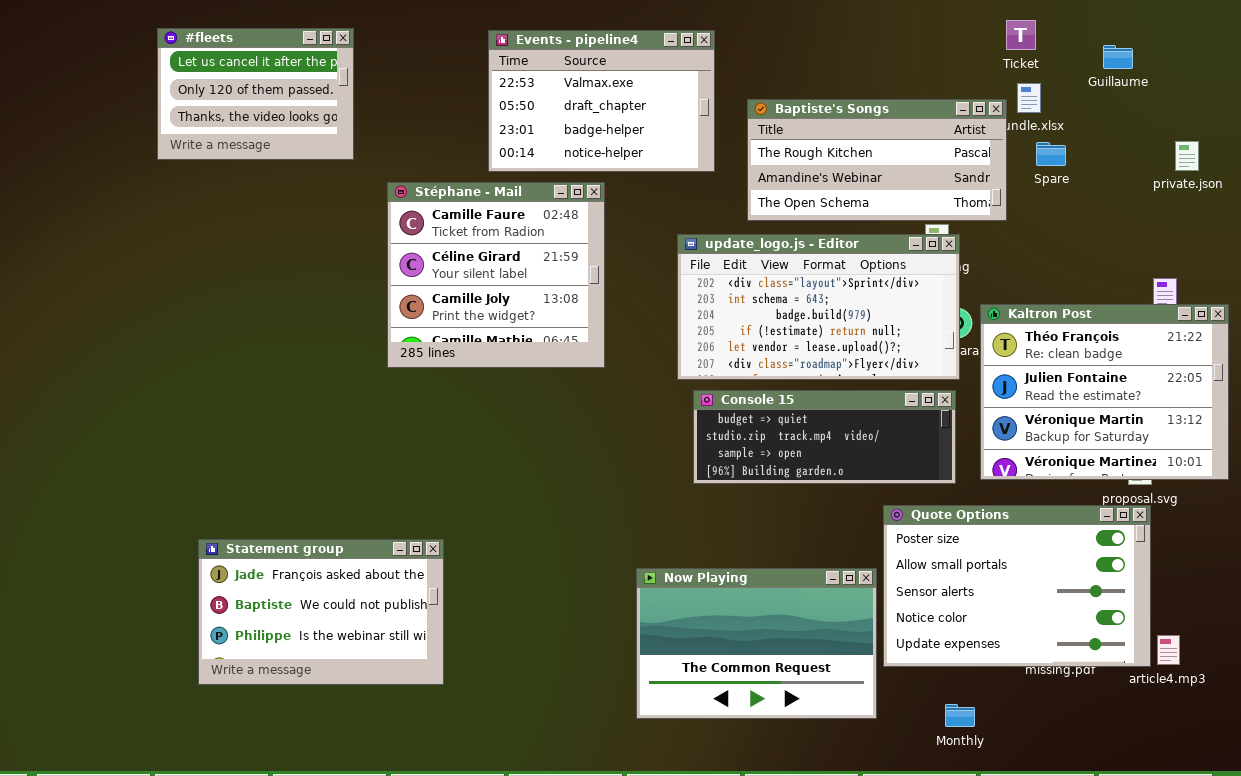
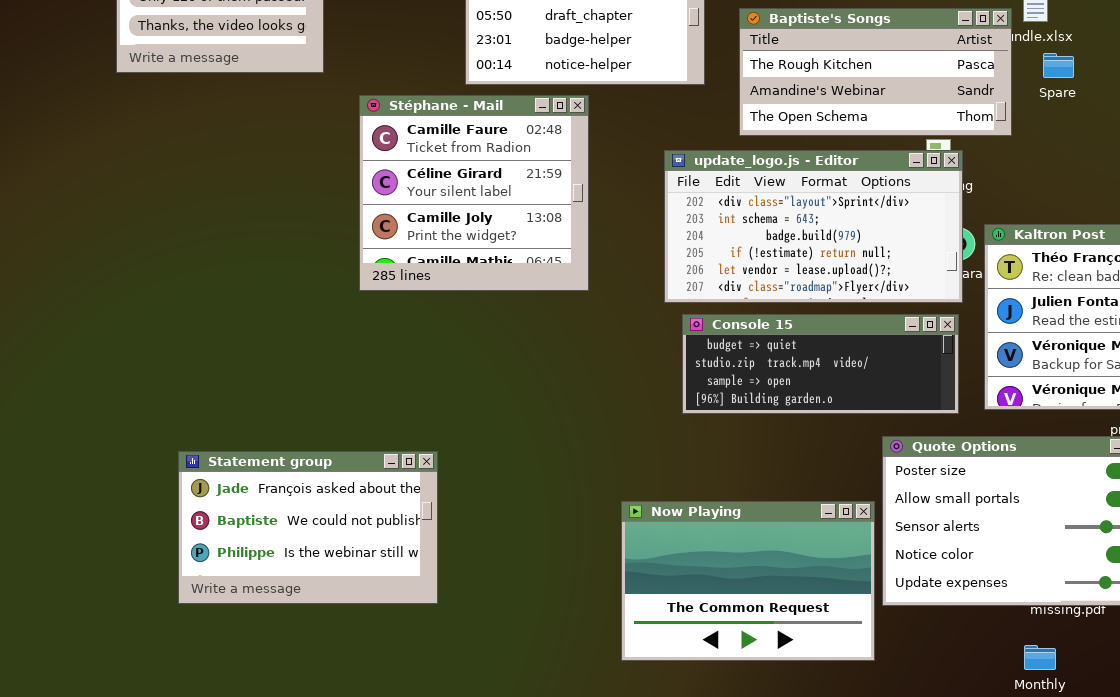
Statement group: [198,539,444,685] -> [178,451,438,604], moved
Monthly: [945,704,975,727] -> [1024,645,1056,670], moved

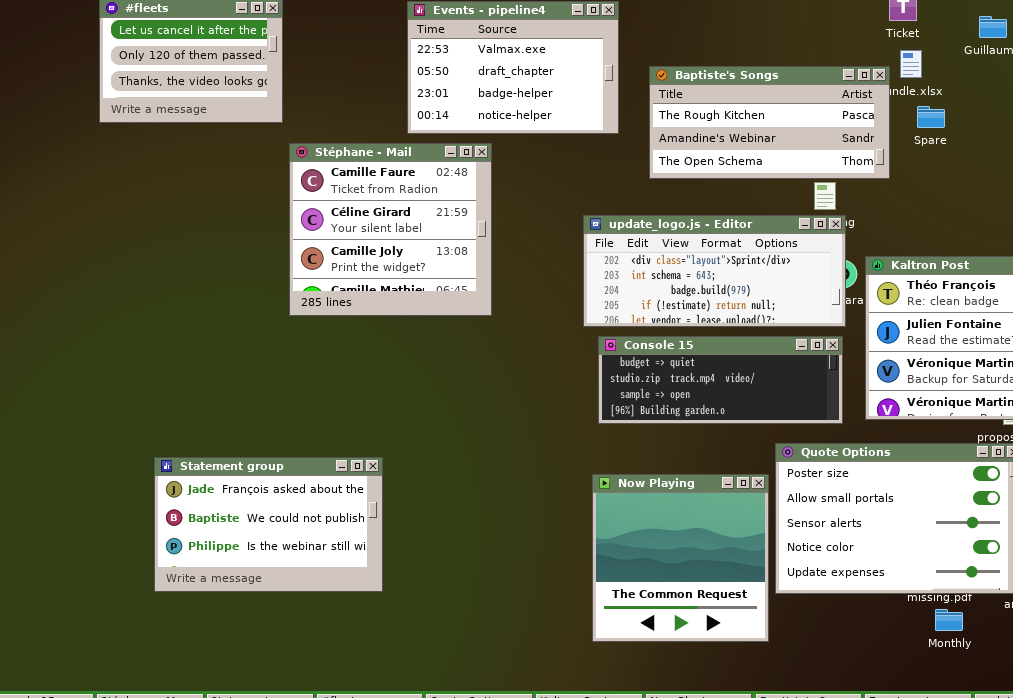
Stéphane - Mail: [359,95,589,291] -> [289,143,492,316], moved
update_logo.js - Editor: [664,150,963,303] -> [583,215,846,327], resized
Now Playing: [621,501,875,661] -> [592,474,769,642], resized
Monthly: [1024,645,1056,670] -> [935,609,963,631], moved

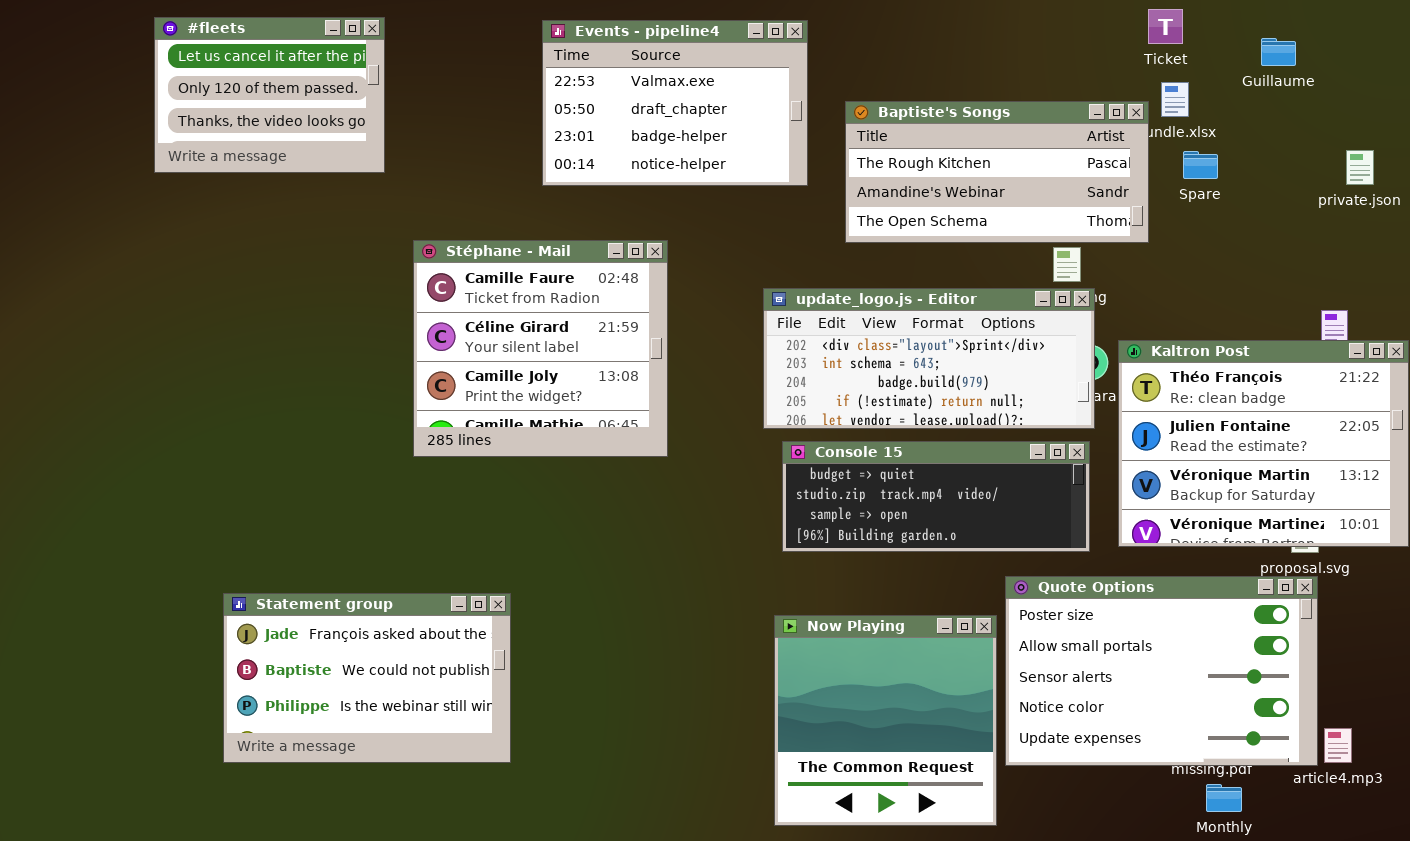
Stéphane - Mail: [289,143,492,316] -> [413,240,668,457], moved

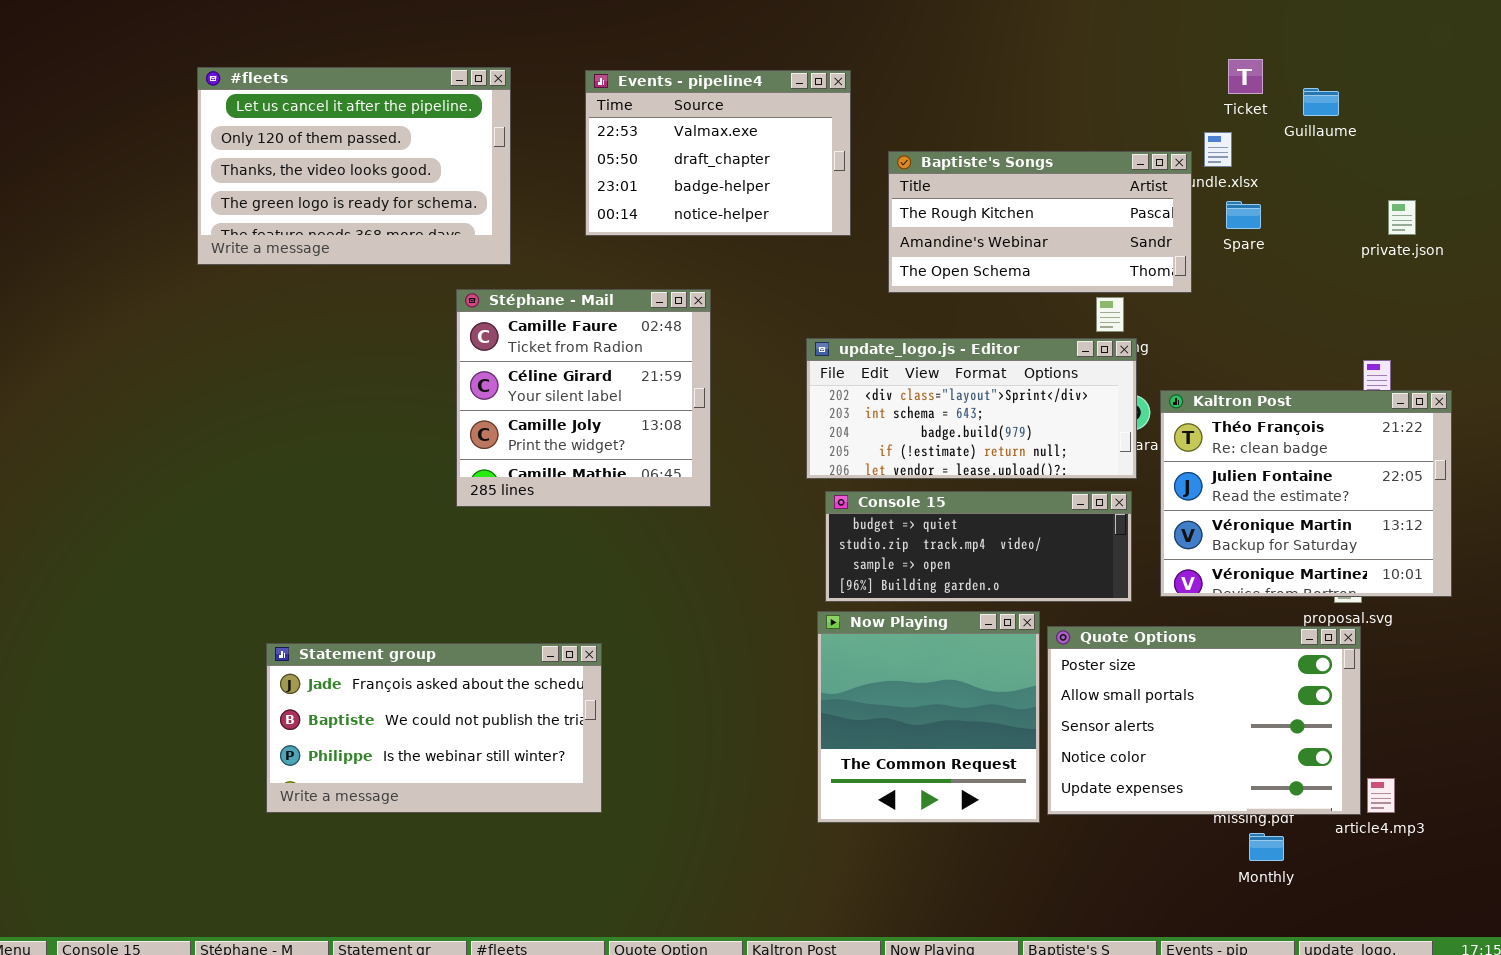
Ticket: [1148,9,1183,44] -> [1228,59,1263,94], moved
#fleets: [154,17,385,173] -> [197,67,511,265], resized
Statement group: [223,593,511,763] -> [266,643,602,813], resized
Now Playing: [774,615,997,826] -> [817,611,1040,823], moved

